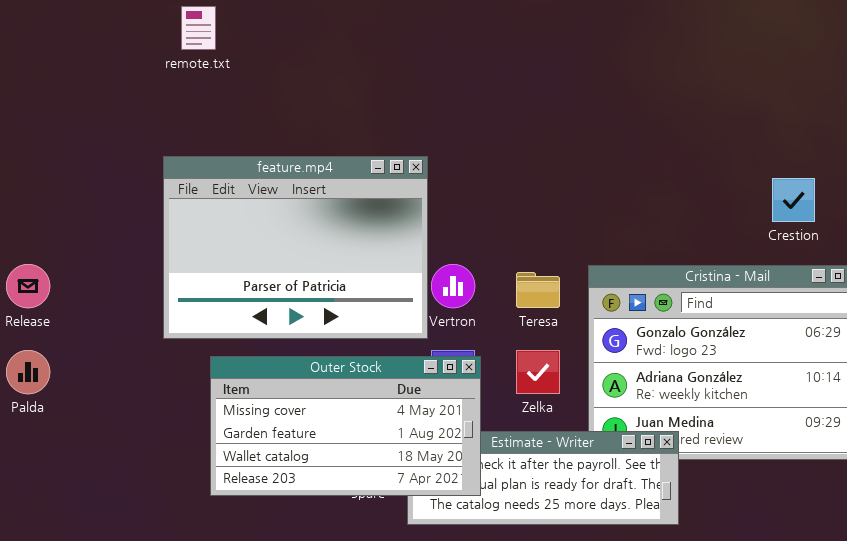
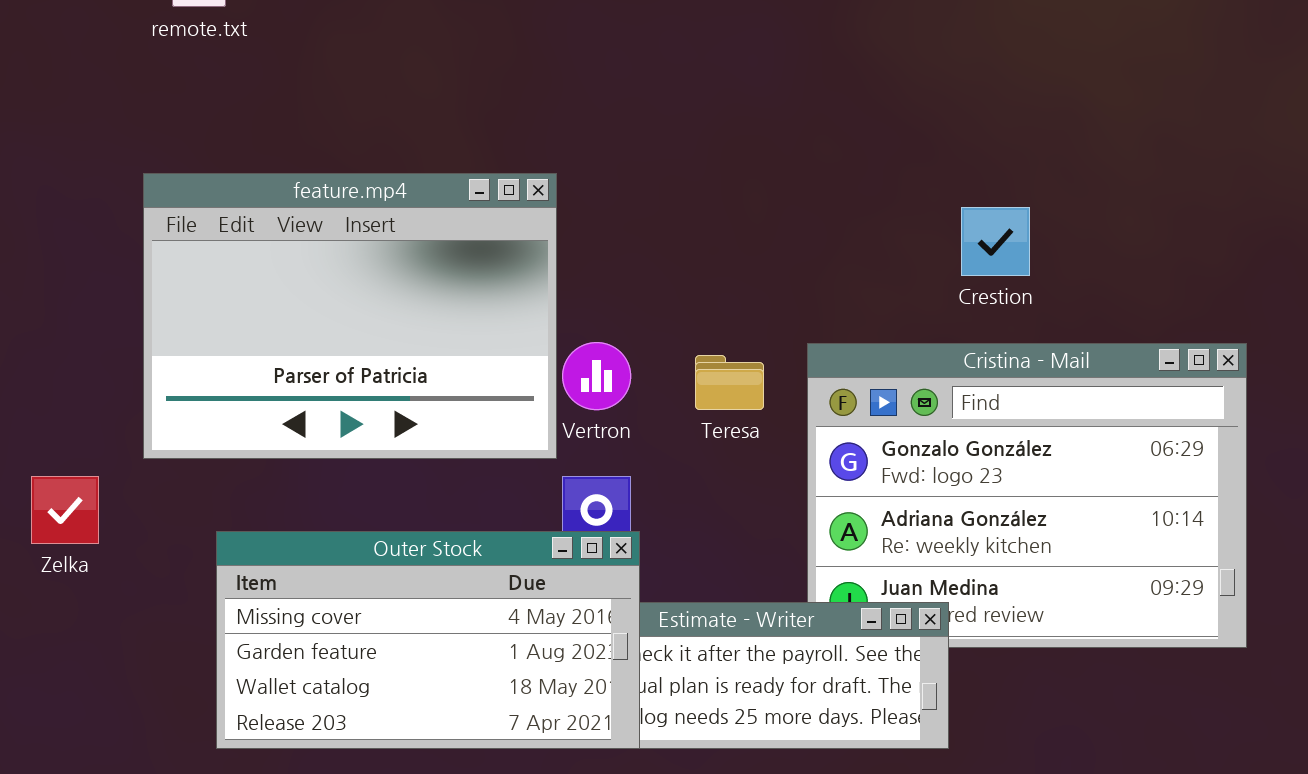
Crestion: [772,178,815,222] -> [961,207,1030,276], moved
Zelka: [516,350,560,394] -> [31,476,99,544], moved
Outer Stock: [210,356,481,496] -> [216,531,640,749], moved

